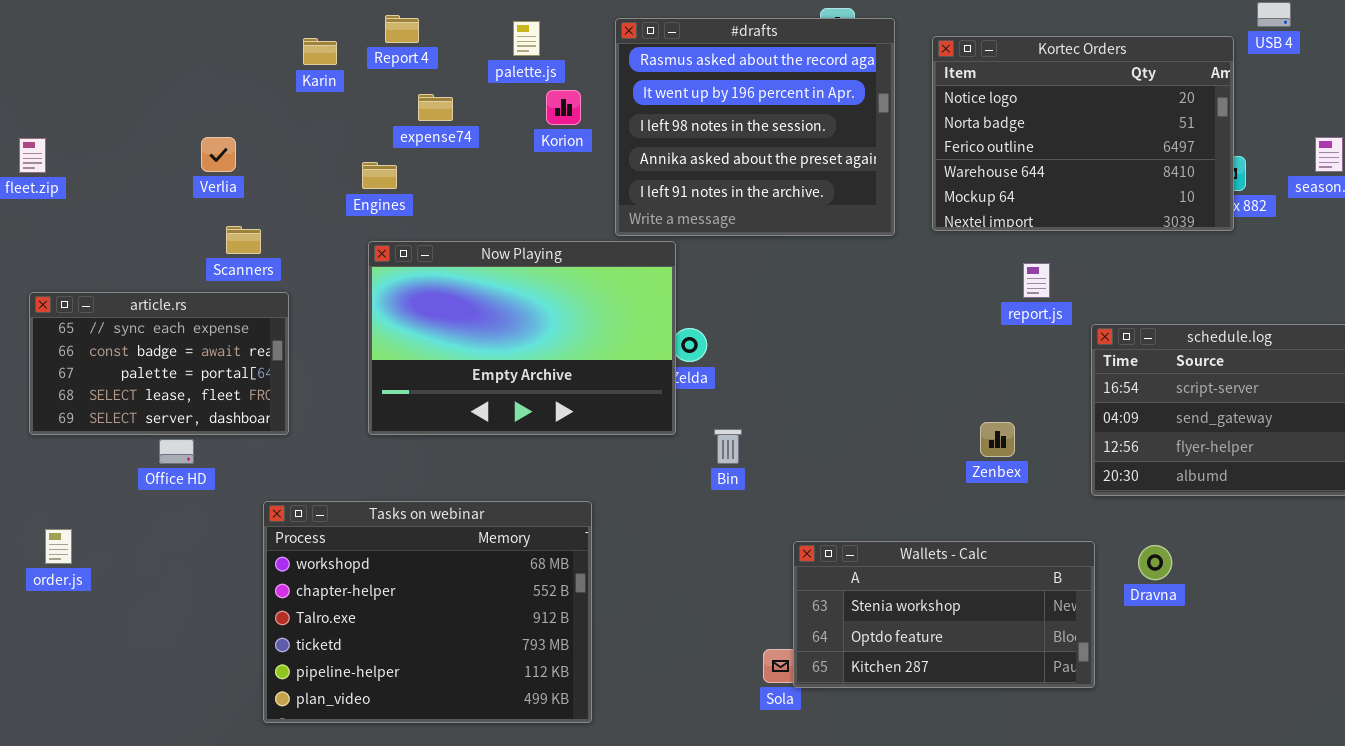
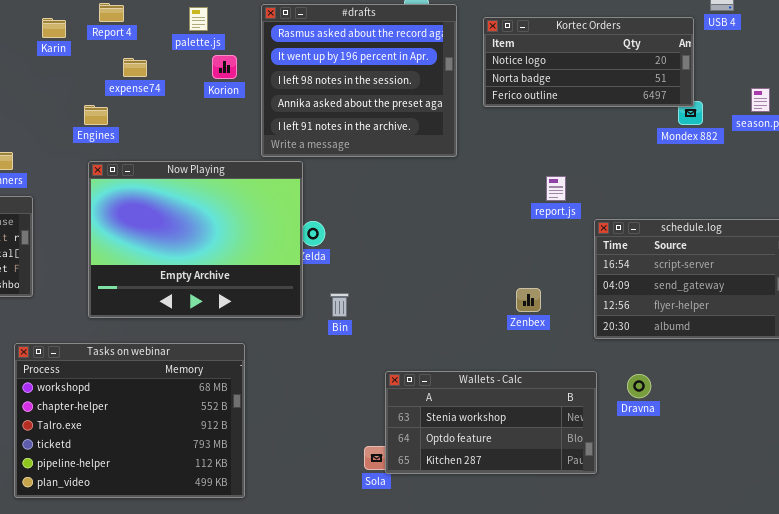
Kortec Orders: [932,36,1234,231] -> [483,17,694,107], resized
Now Playing: [368,241,676,435] -> [88,161,303,318], resized

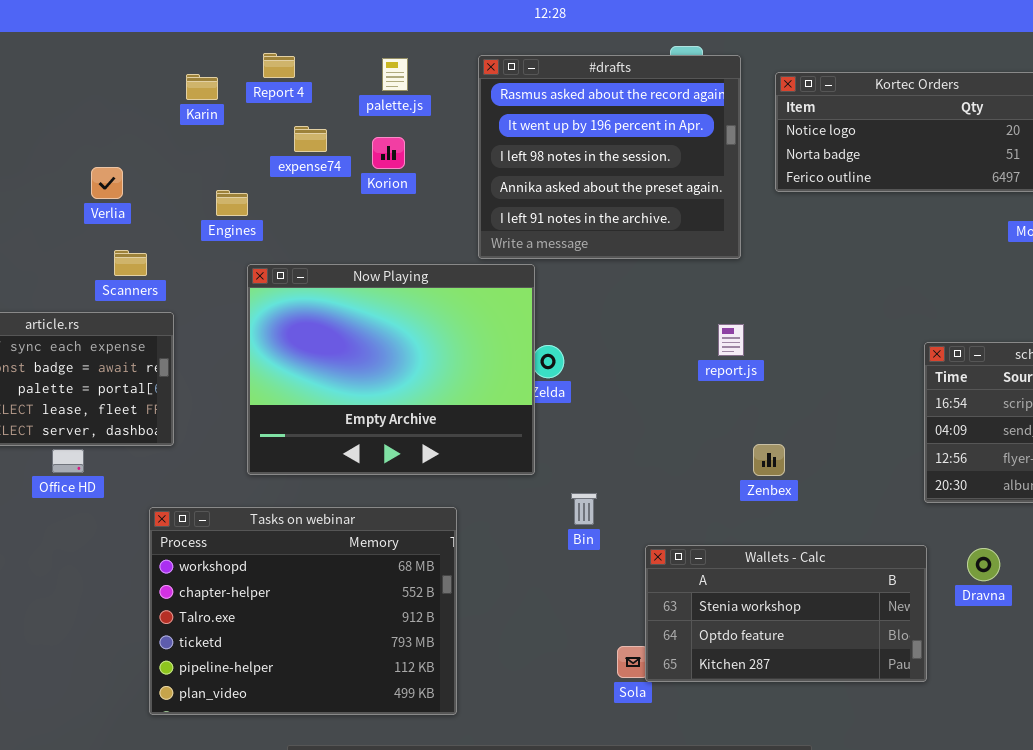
Korion: [212,55,237,79] -> [372,137,405,169], moved
Engines: [84,105,108,125] -> [216,190,248,216], moved
report.js: [546,176,566,201] -> [718,324,744,356], moved
Zenbex: [516,288,541,312] -> [753,444,785,476], moved
Bin: [330,293,349,317] -> [571,493,597,525], moved

